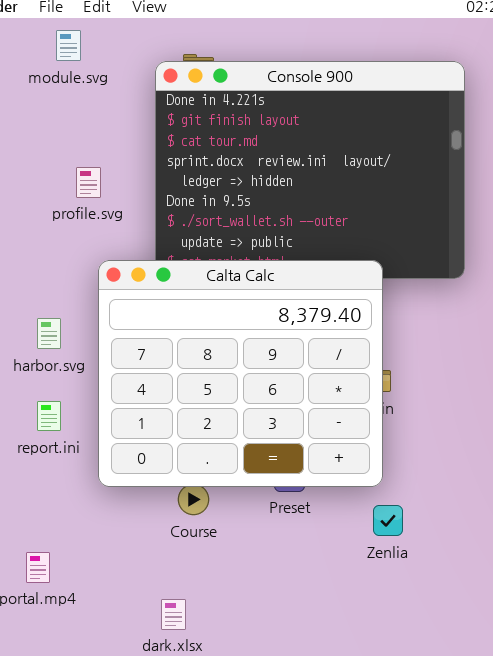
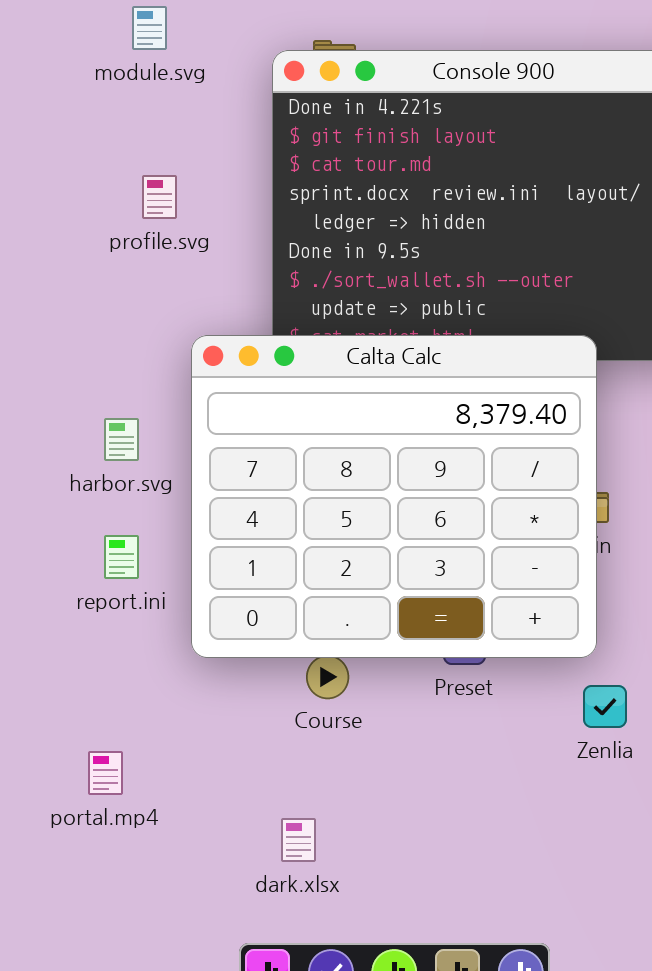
profile.svg: [76,167,101,198] -> [142,175,177,219], moved

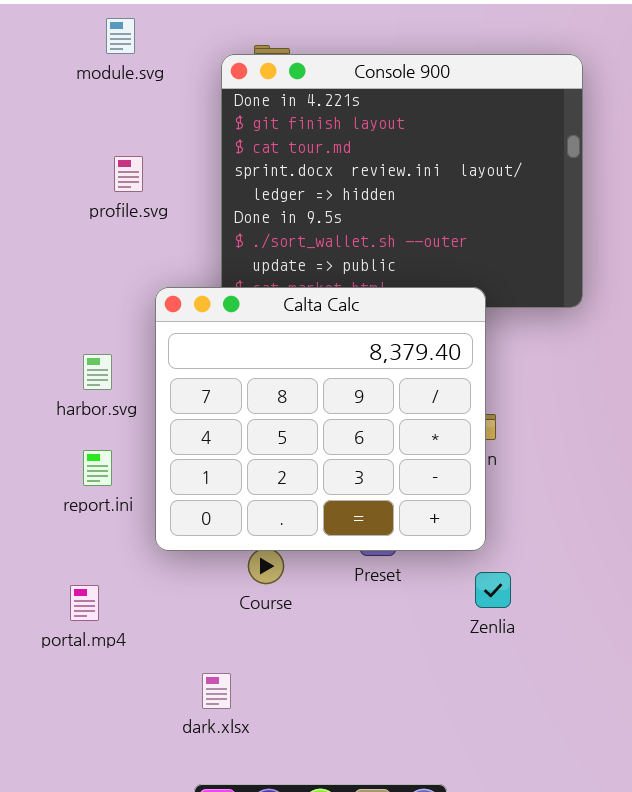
portal.mp4: [88,751,123,795] -> [70,585,99,621], moved
dark.xlsx: [281,818,316,862] -> [202,673,231,709], moved

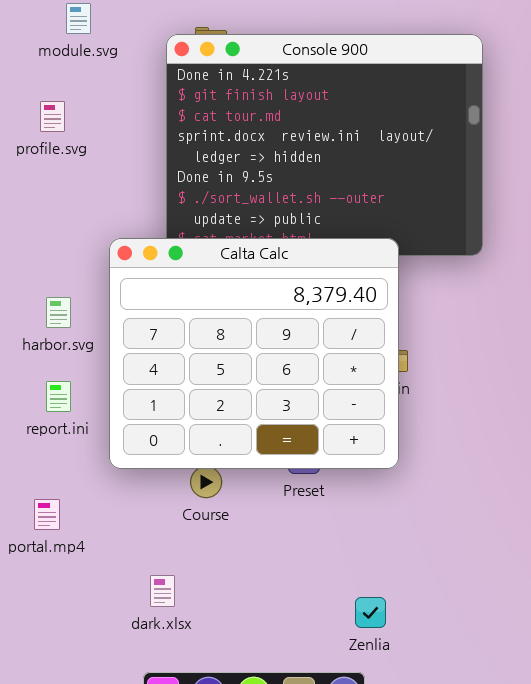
profile.svg: [114,156,143,192] -> [40,101,65,132], moved
Zenlia: [475,572,511,608] -> [355,597,386,628], moved

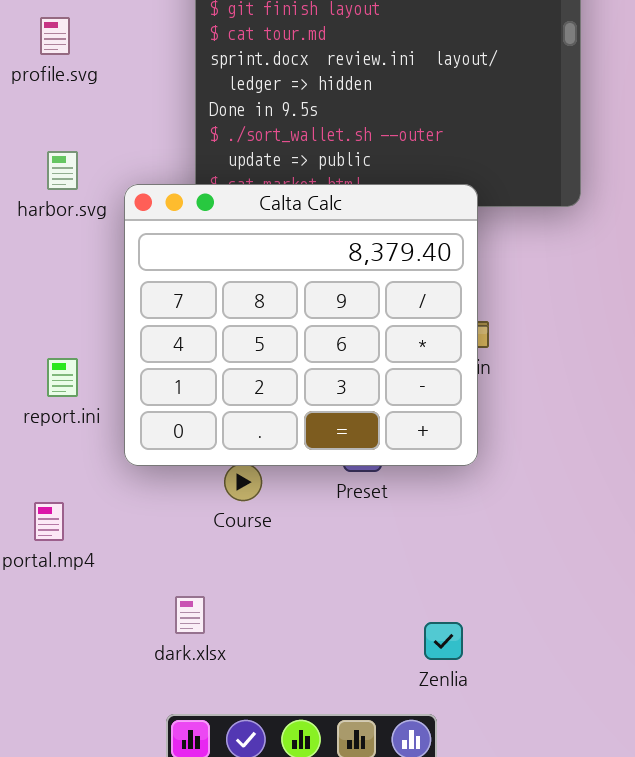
harbor.svg: [46,297,71,328] -> [47,151,78,190], moved

